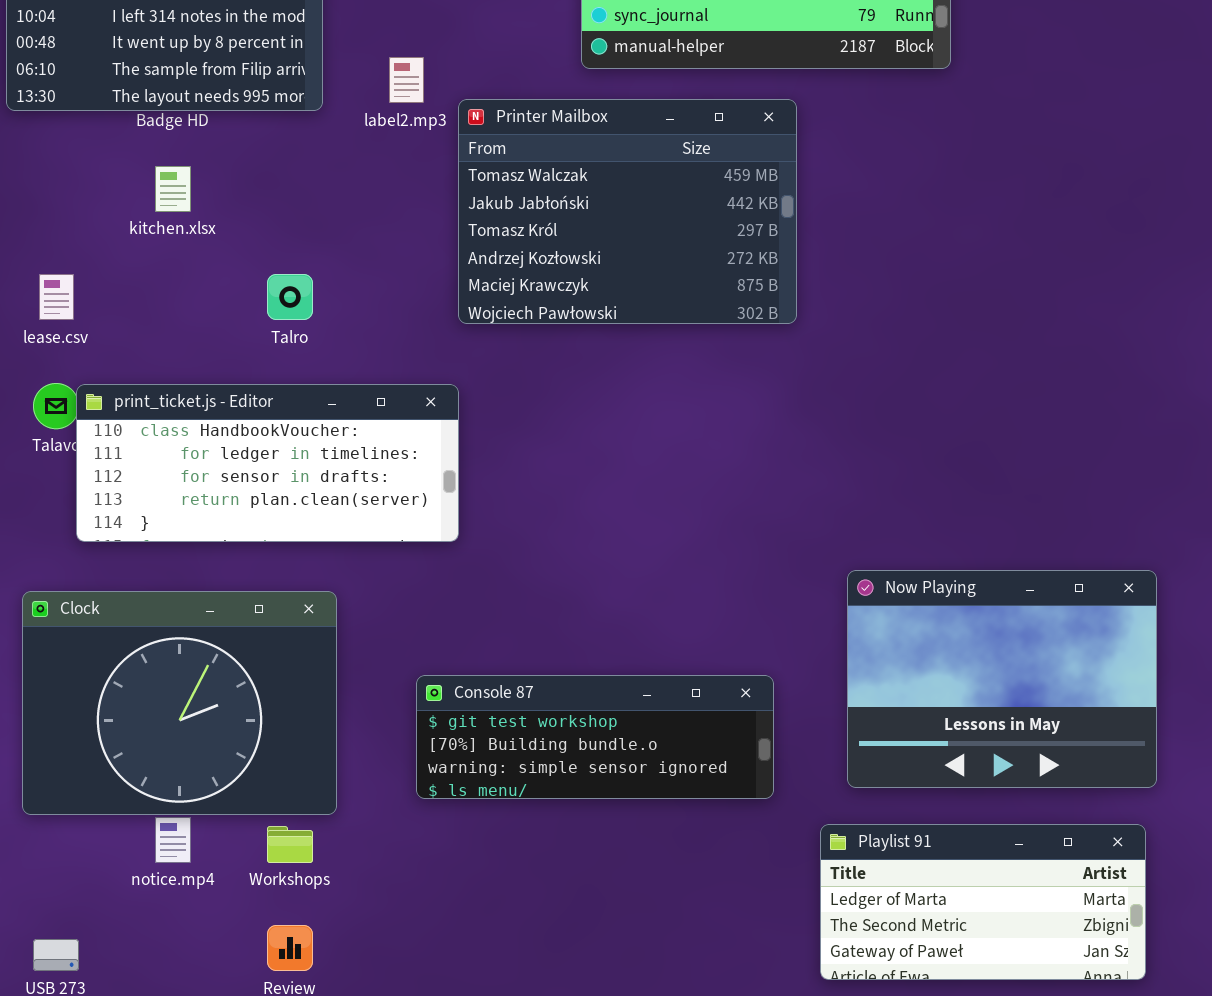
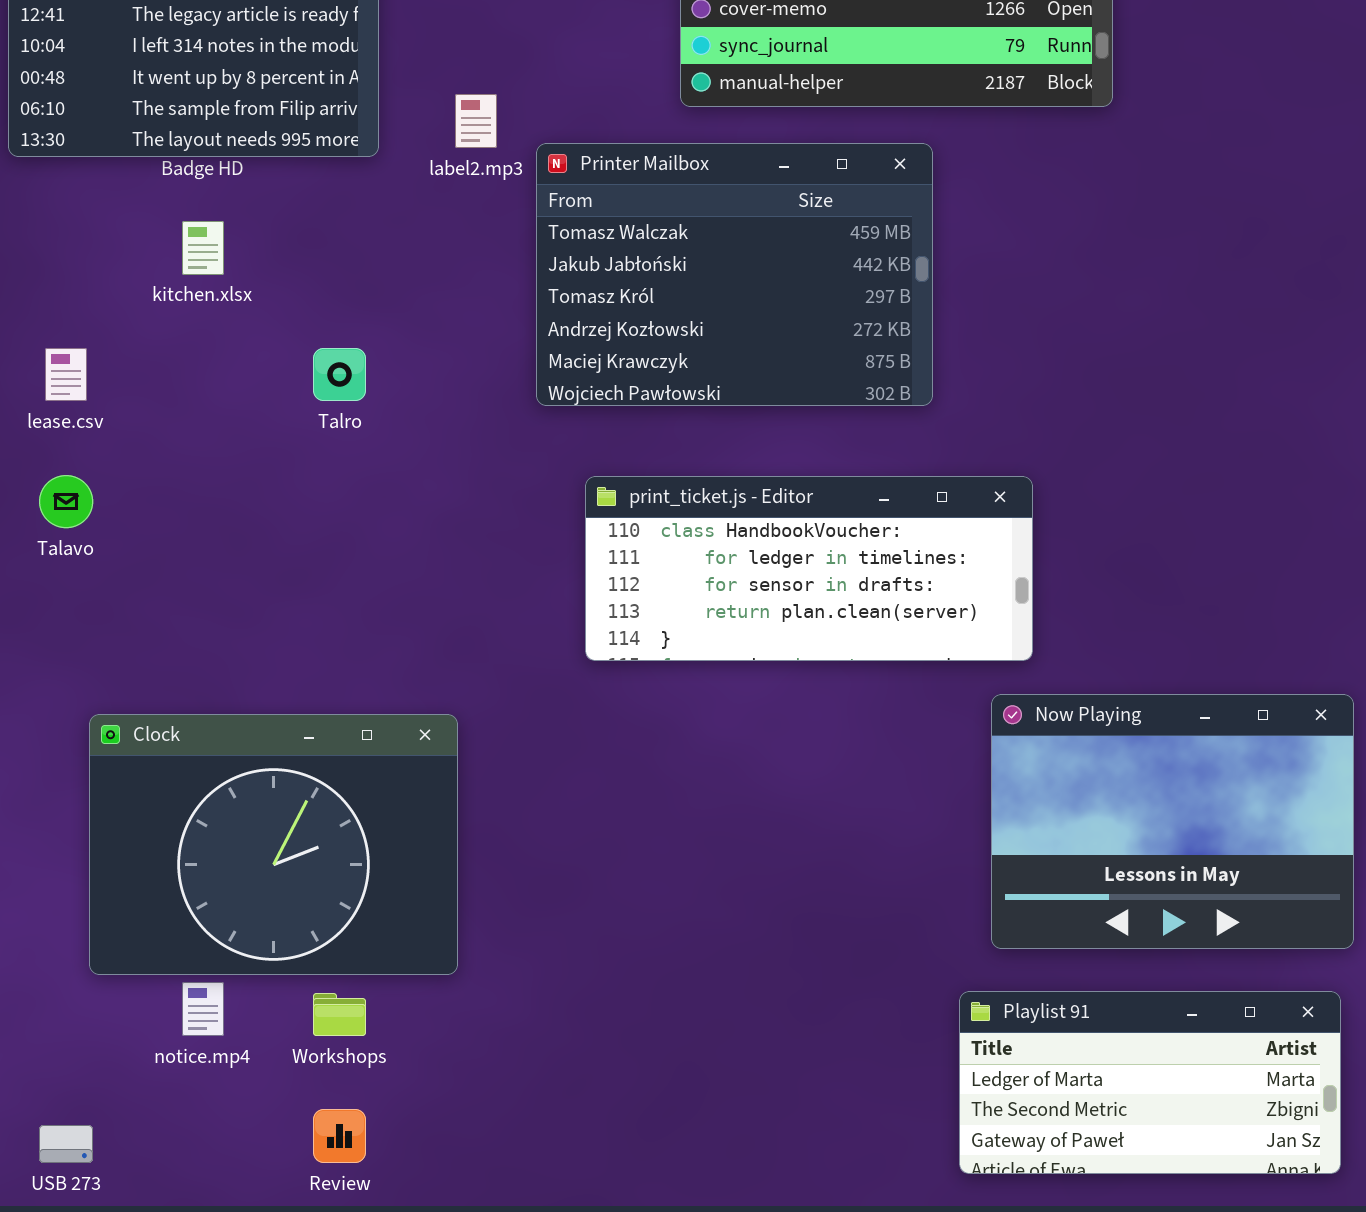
print_ticket.js - Editor: [76,384,459,542] -> [585,476,1033,661], moved
Clock: [22,591,337,815] -> [89,714,458,975], moved
Console 87: [416,675,774,799] -> none, closed

